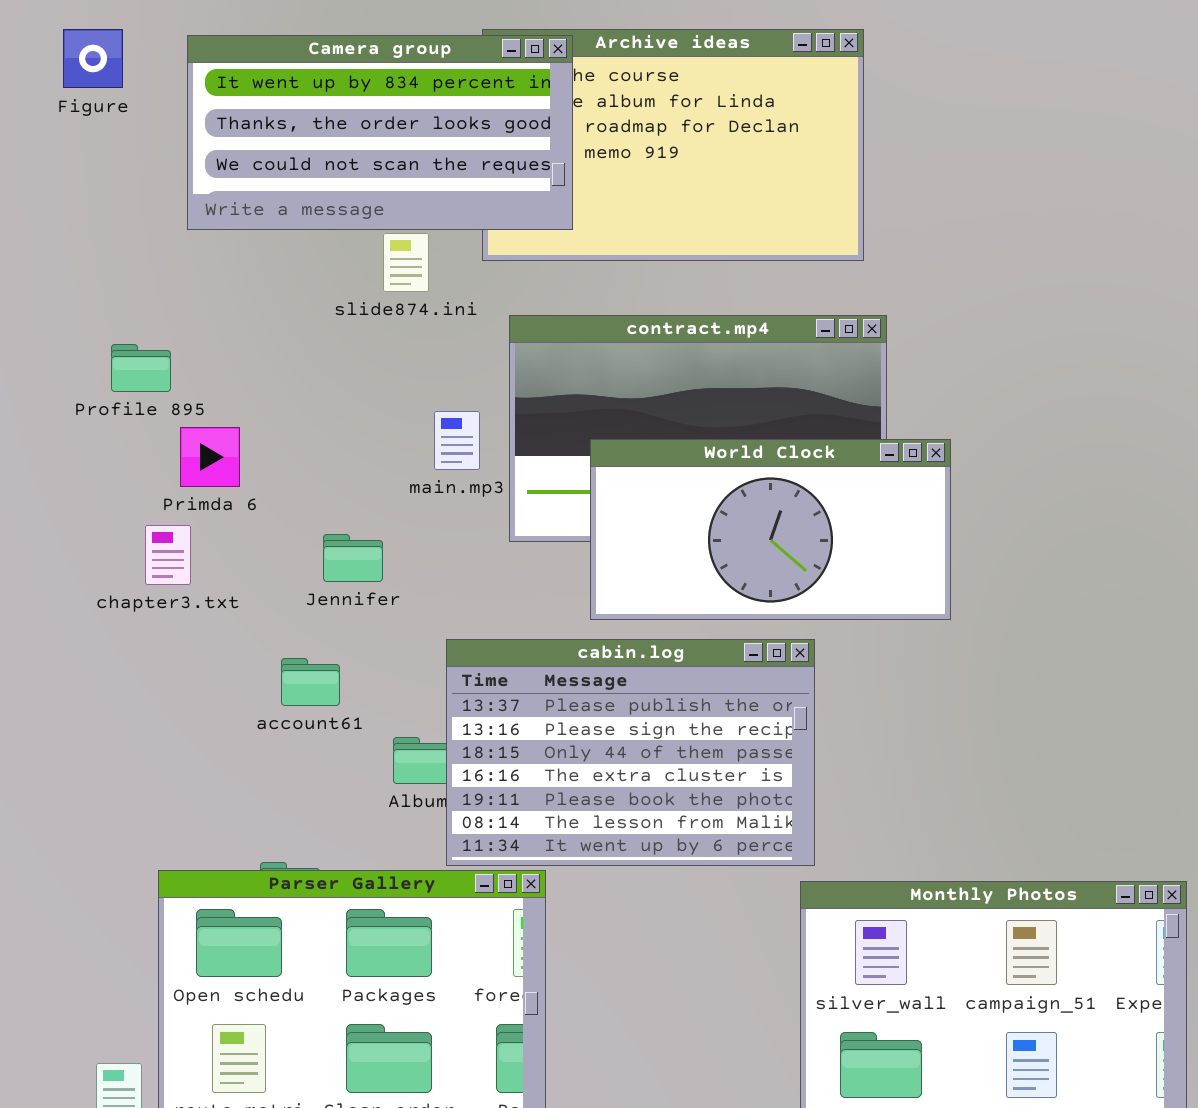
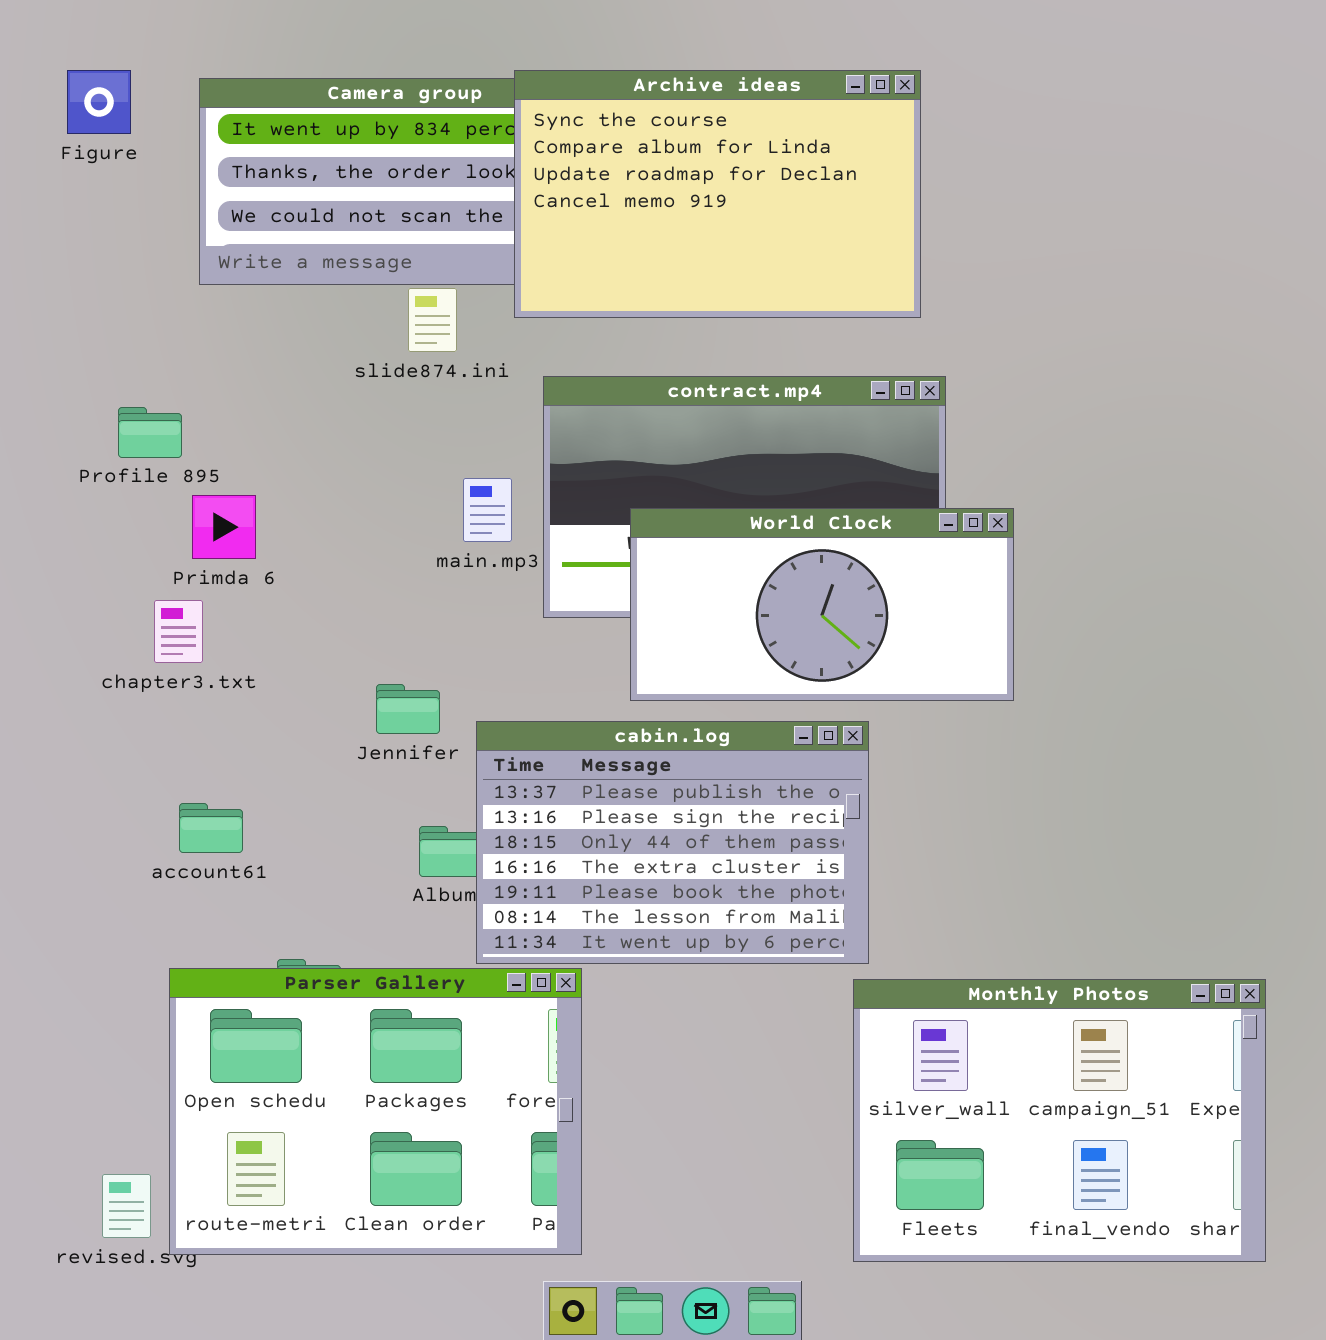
Archive ideas: [482,29,864,261] -> [514,70,921,318], raised
Jennifer: [323,534,383,582] -> [376,684,440,734], moved
account61: [281,658,340,706] -> [179,803,243,853], moved

